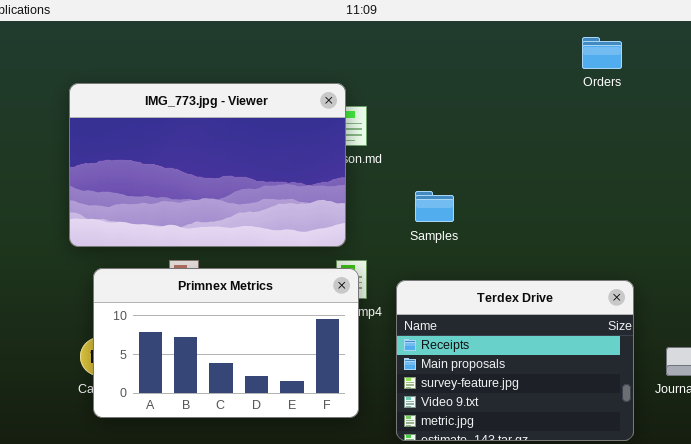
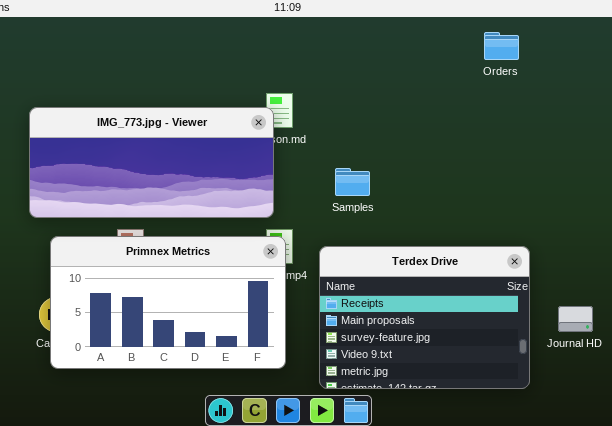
IMG_773.jpg - Viewer: [69,83,346,247] -> [29,107,274,218], resized

